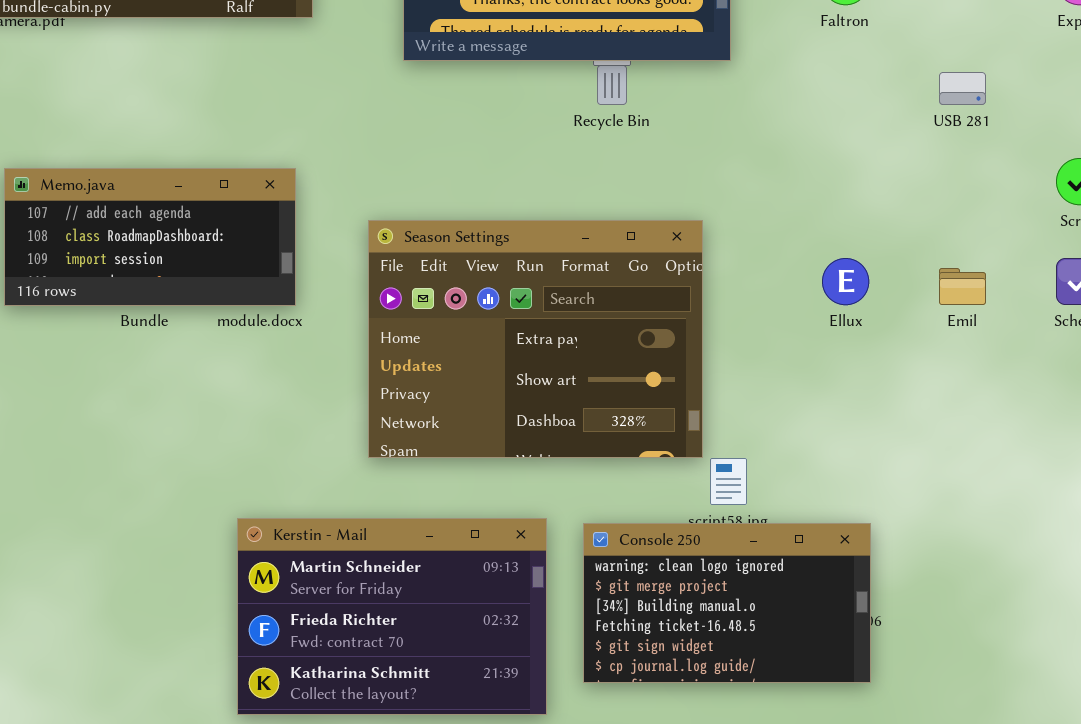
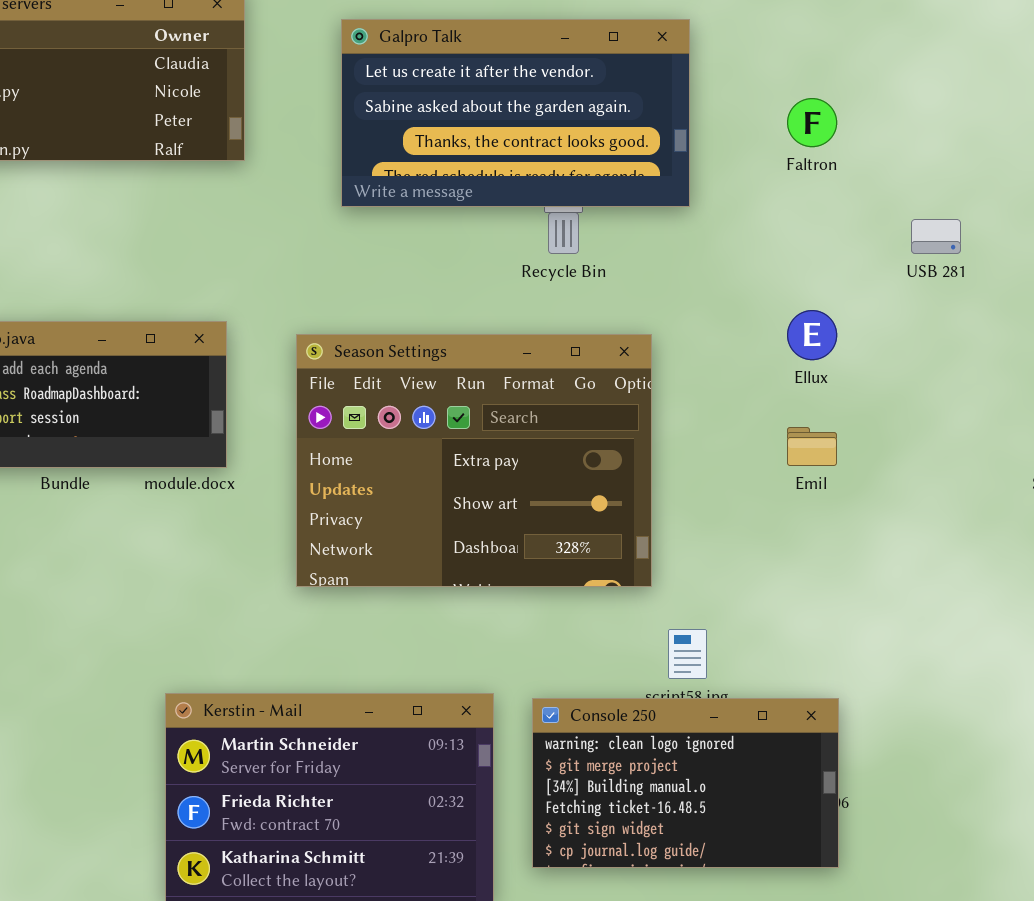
Season Settings: [368,220,703,458] -> [296,334,652,587], moved
Ellux: [822,258,869,305] -> [787,310,837,360], moved
Emil: [939,268,986,305] -> [787,427,837,466], moved

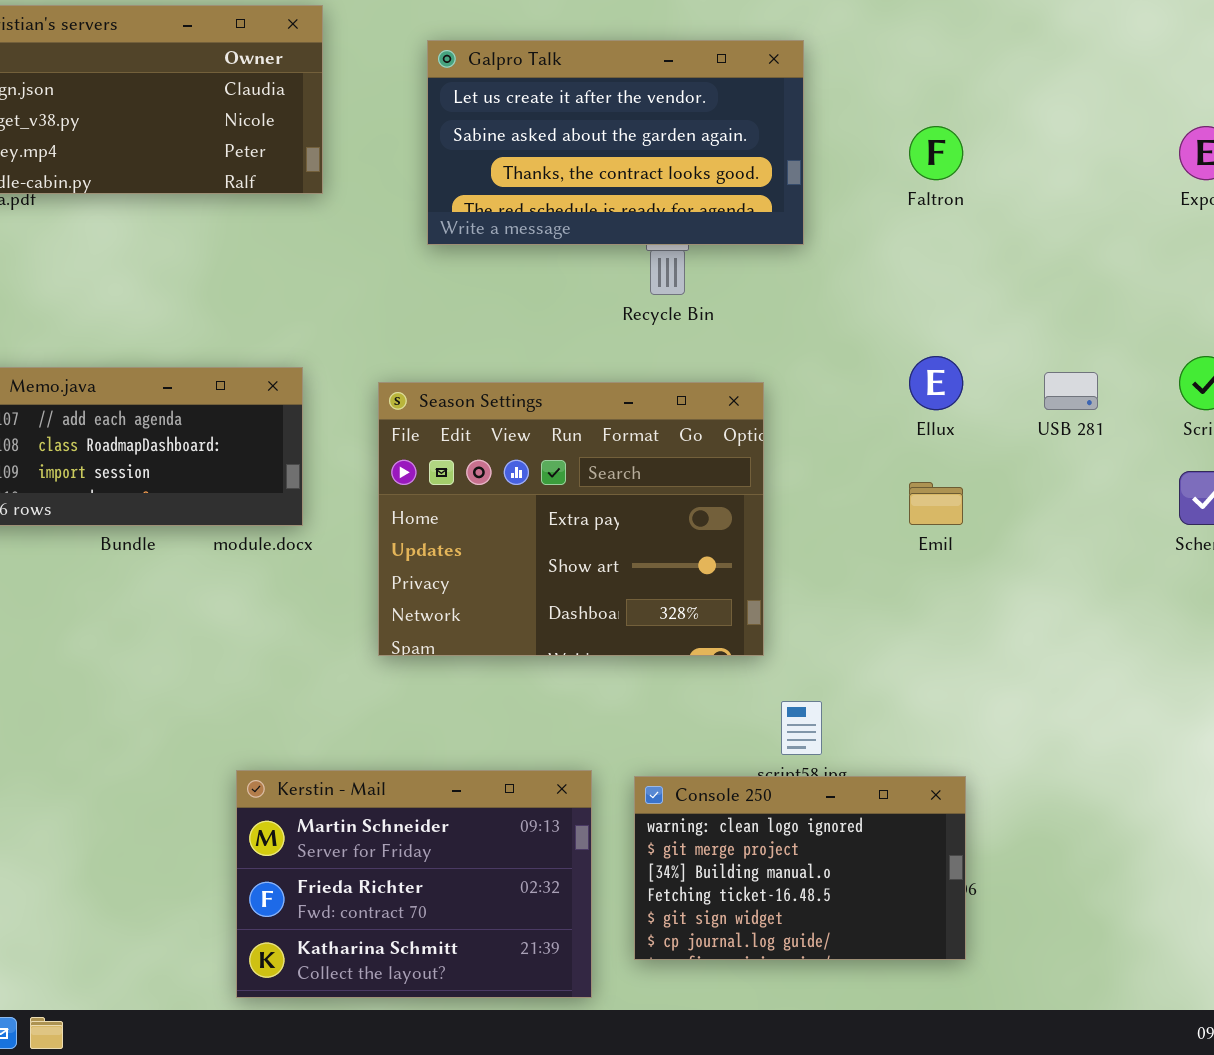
USB 281: [911,219,961,254] -> [1044,372,1098,410], moved

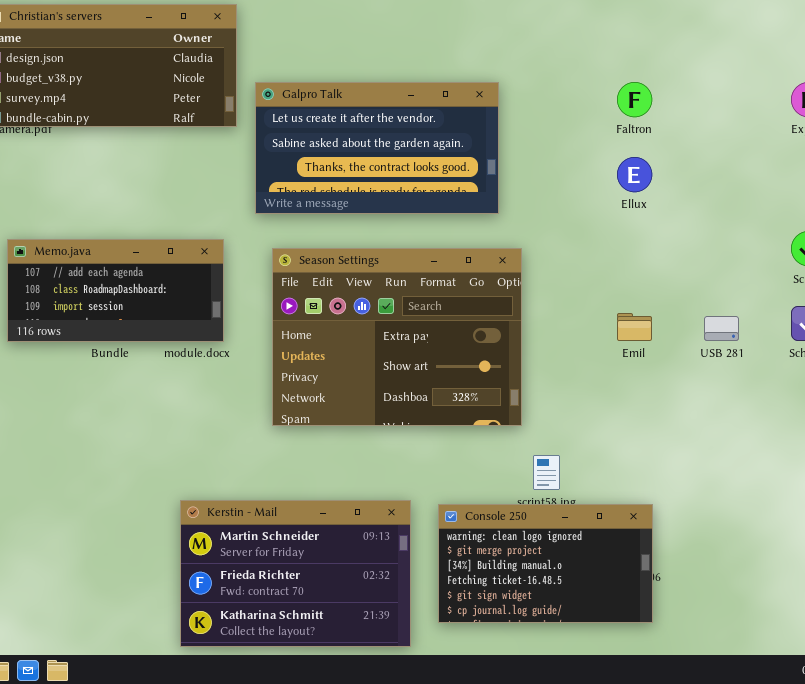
Galpro Talk: [427,40,804,245] -> [255,82,499,214], moved
Ellux: [909,356,963,410] -> [617,157,652,192], moved
USB 281: [1044,372,1098,410] -> [704,316,739,341], moved

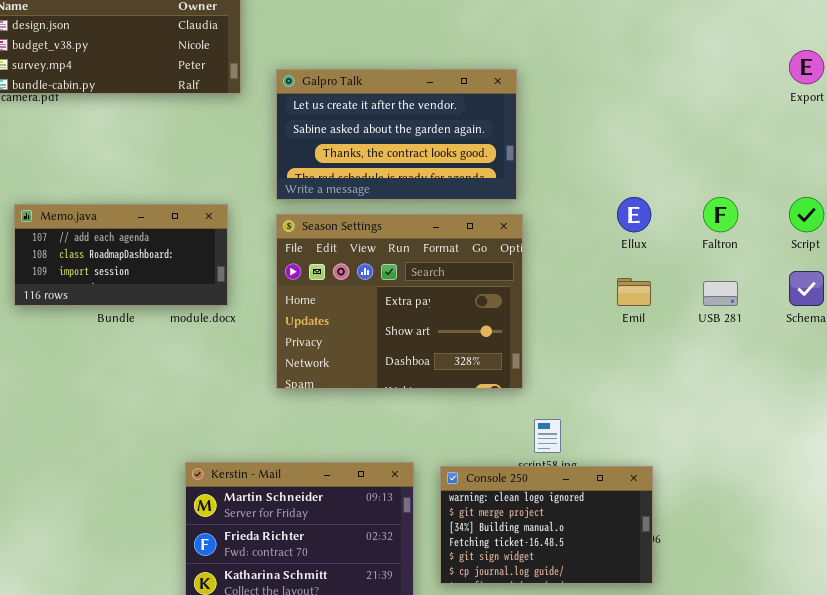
Galpro Talk: [255,82,499,214] -> [276,69,517,200], moved
Faltron: [617,82,652,117] -> [703,197,738,232], moved
Ellux: [617,157,652,192] -> [617,197,651,232], moved

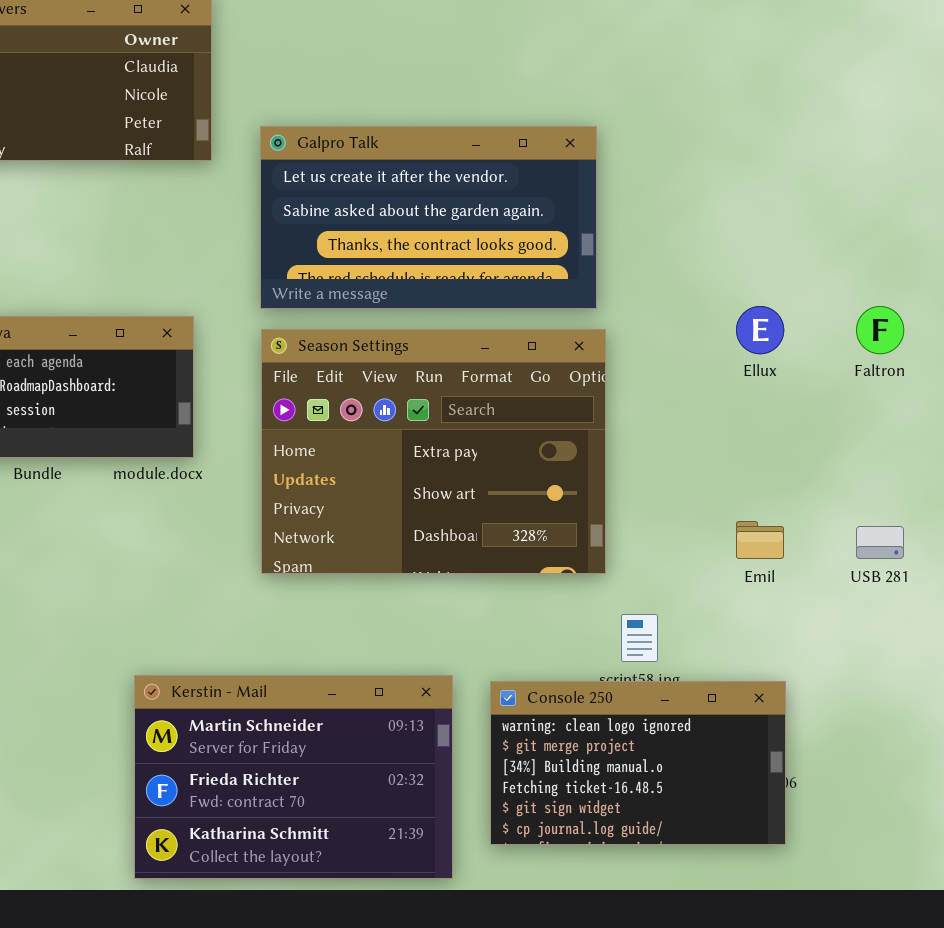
Emil: [617,278,651,306] -> [736,521,784,559], moved
USB 281: [703,281,738,306] -> [856,526,904,559], moved

